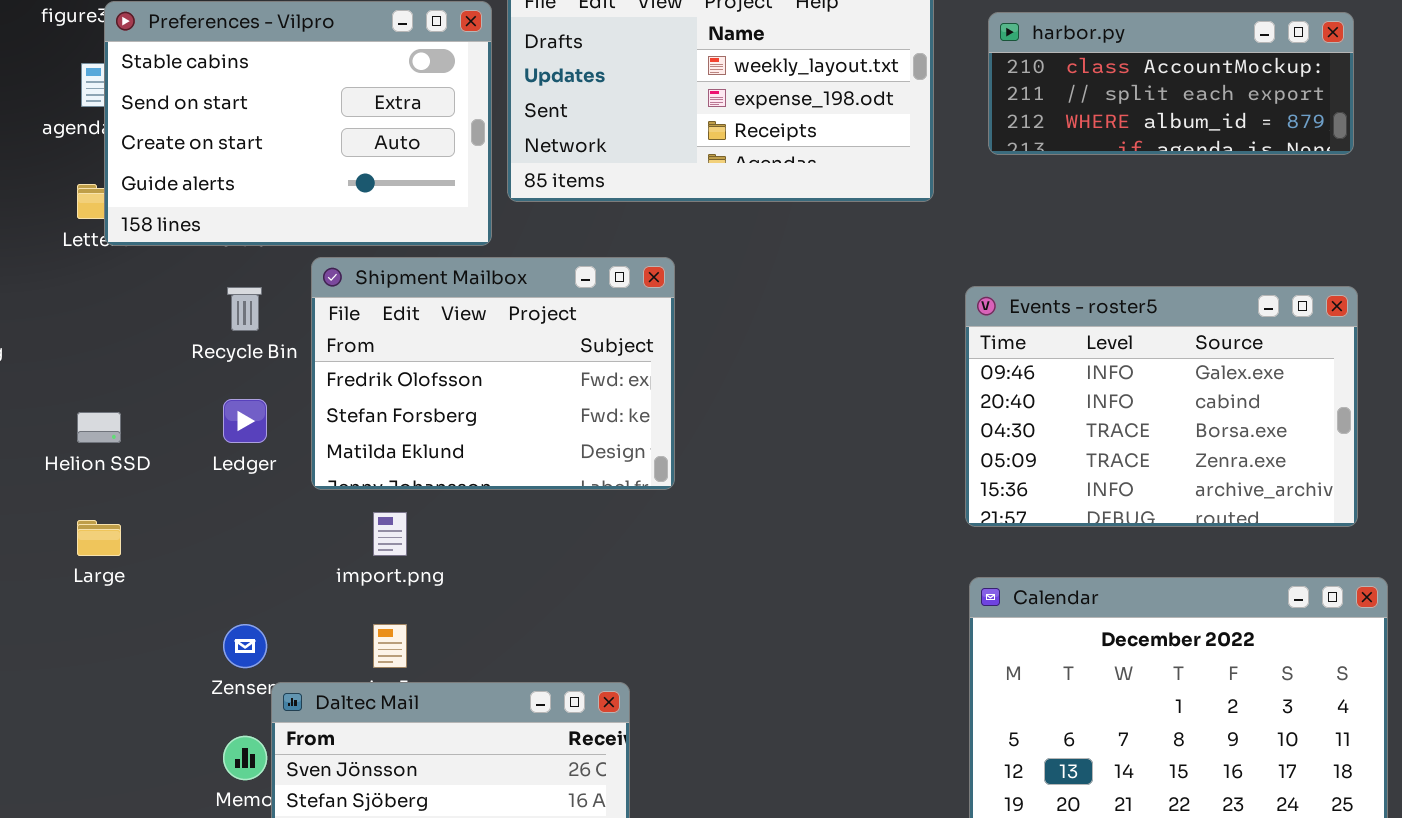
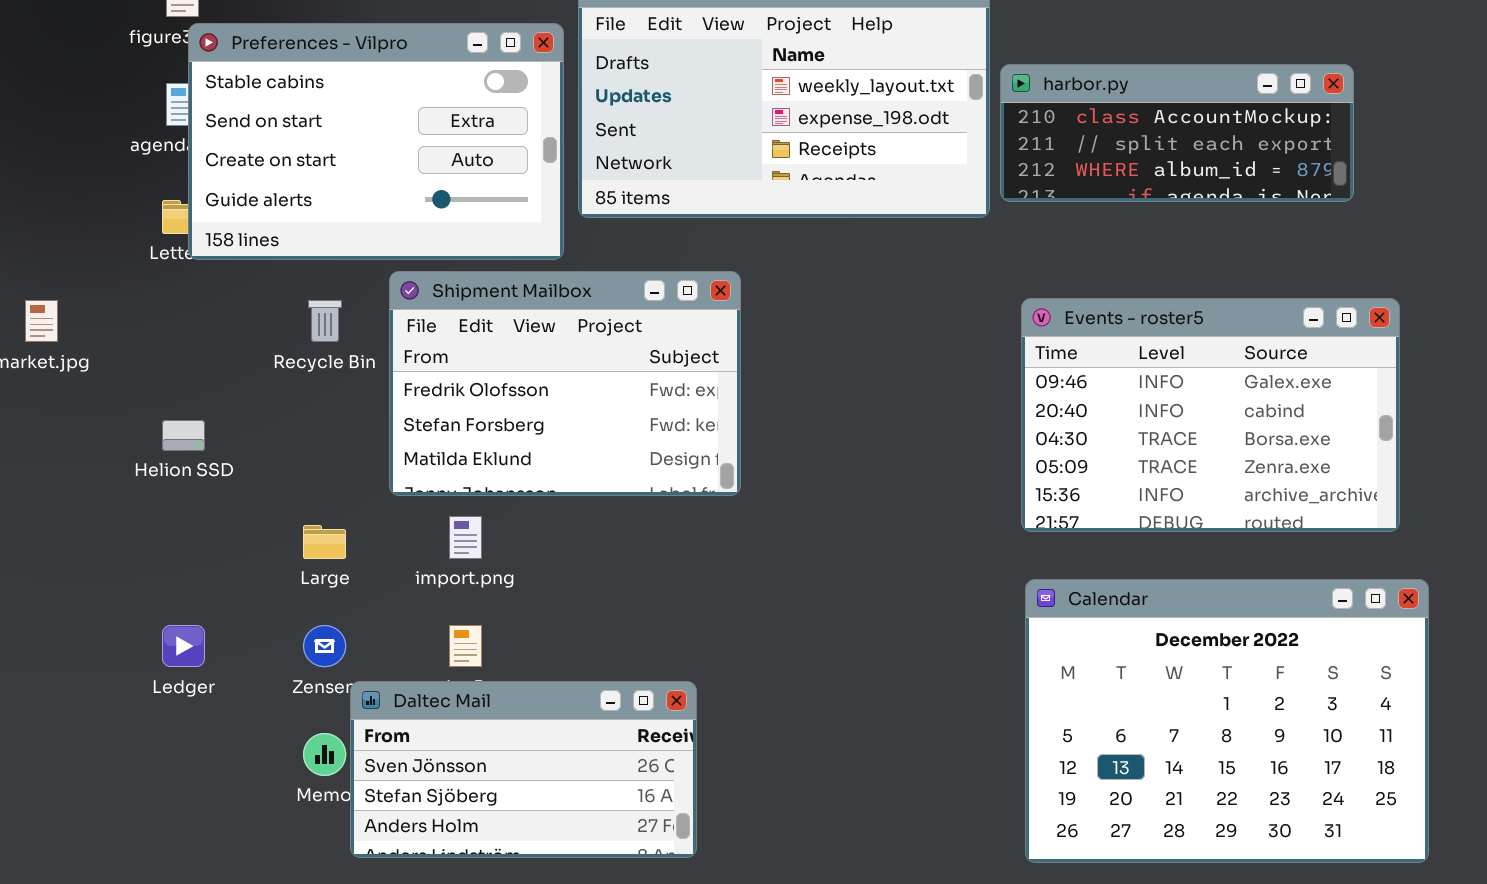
harbor.py: [988,12,1354,155] -> [1000,64,1354,202], moved
Ledger: [223,399,267,443] -> [162,625,205,667], moved
Large: [77,520,121,556] -> [303,525,346,559], moved

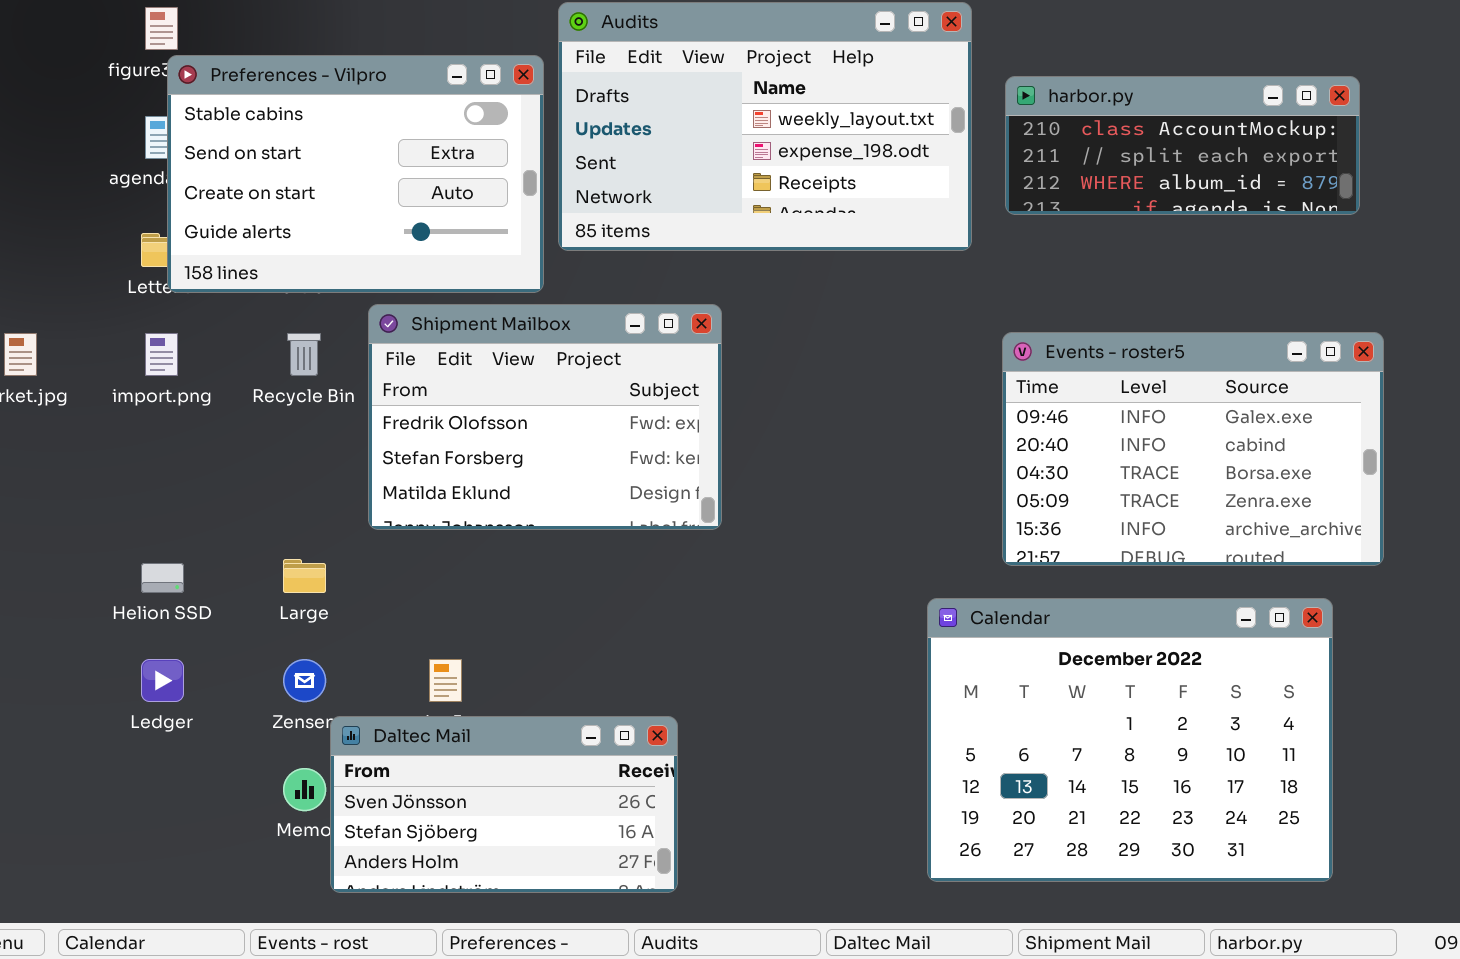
harbor.py: [1000,64,1354,202] -> [1005,76,1360,215], moved
Helion SSD: [162,420,205,451] -> [141,563,184,593], moved
import.png: [449,516,482,559] -> [145,333,178,376], moved
Calendar: [1025,579,1429,863] -> [927,598,1333,882], moved

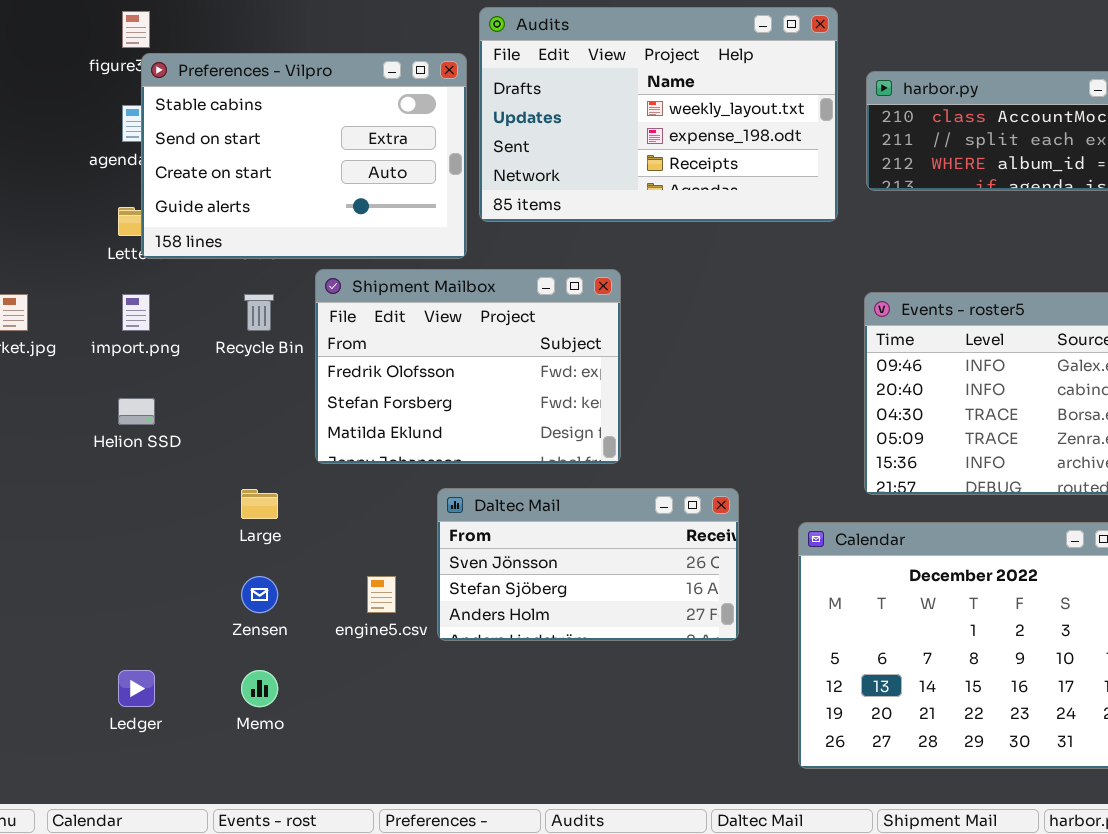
Helion SSD: [141,563,184,593] -> [118,398,155,425], moved
Ledger: [141,659,184,702] -> [118,670,155,707], moved
Daltec Mail: [330,716,678,893] -> [437,488,739,641], moved

